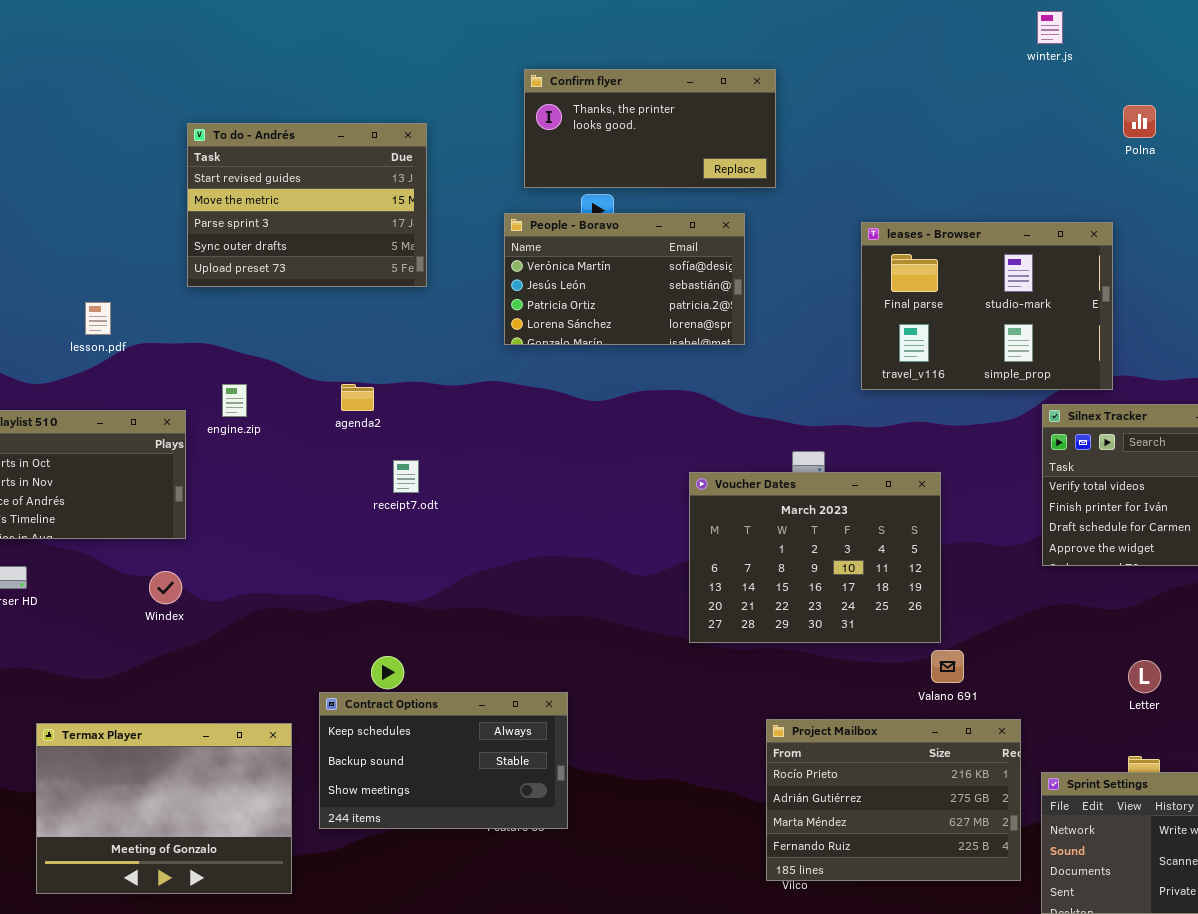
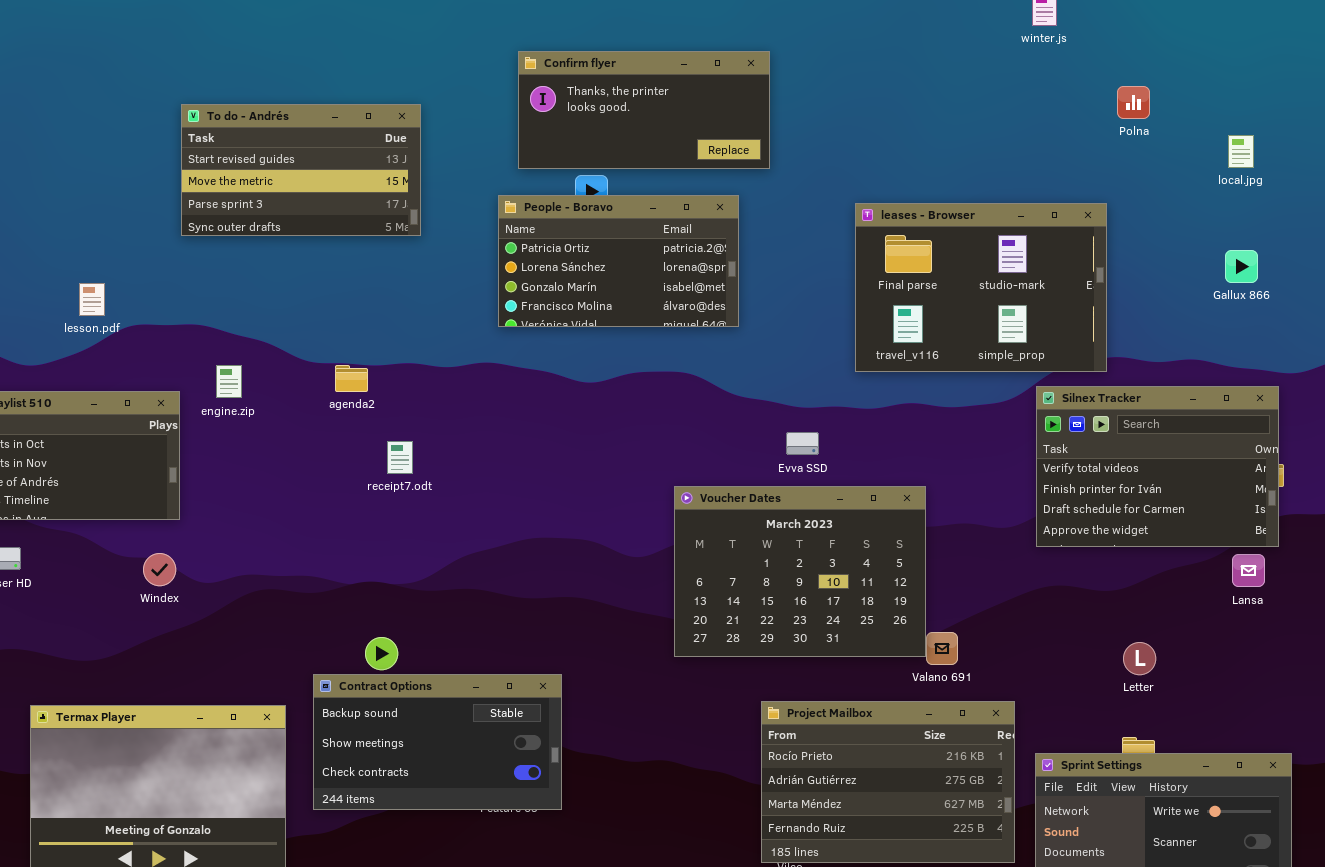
To do - Andrés: [187,123,427,287] -> [181,104,421,236], resized
People - Boravo: [504,213,745,345] -> [498,195,739,327], scrolled down 2 rows
Voucher Dates: [689,472,941,643] -> [674,486,926,657], moved
Contract Options: [319,692,568,829] -> [313,674,562,810], scrolled down 1 row

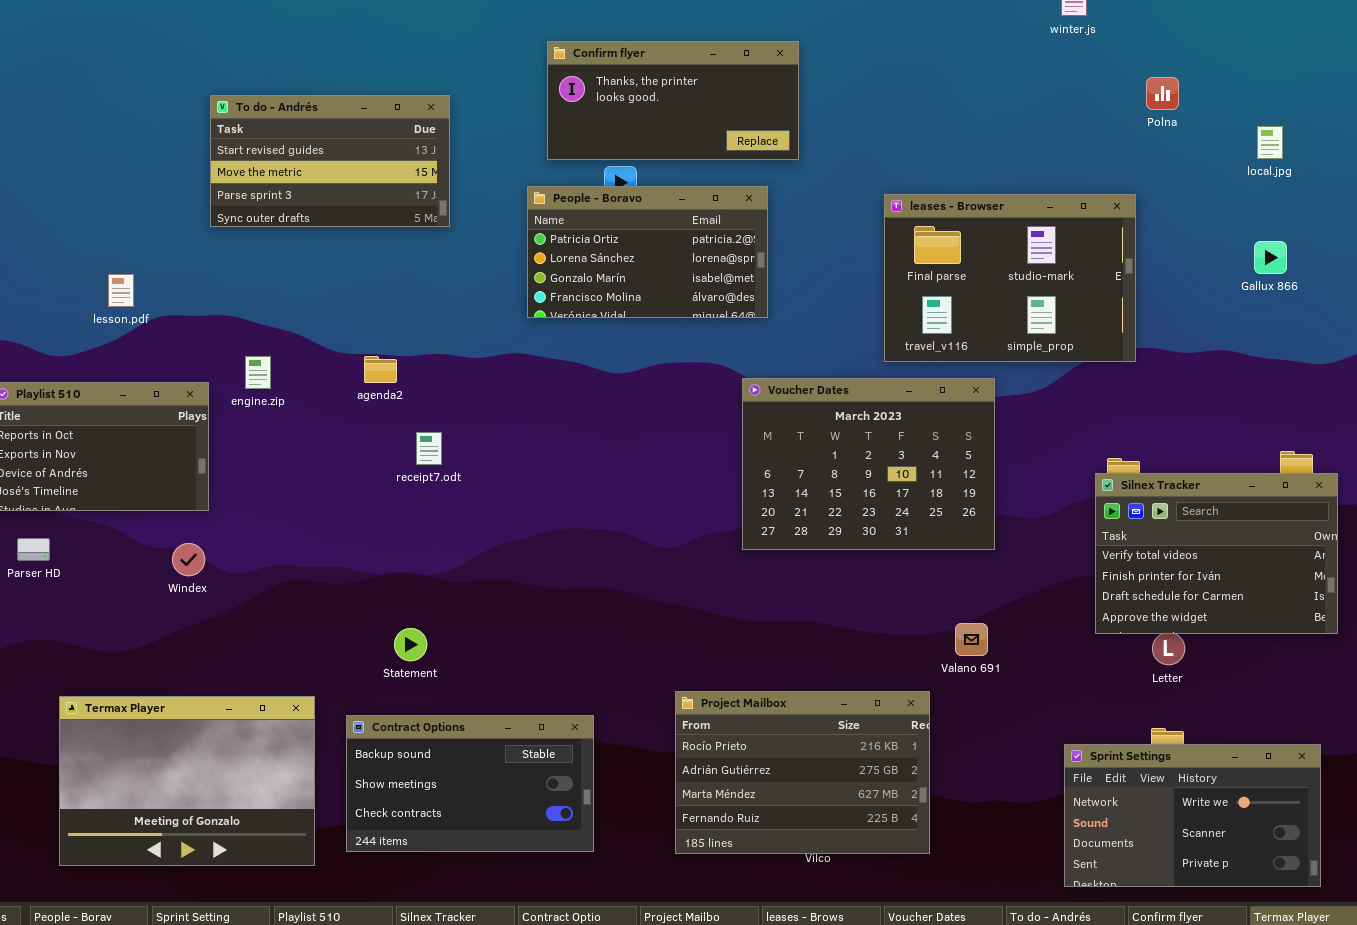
Silnex Tracker: [1036,386,1279,547] -> [1095,473,1338,634], moved
Voucher Dates: [674,486,926,657] -> [742,378,995,550], moved
Contract Options: [313,674,562,810] -> [346,715,594,852], moved
Project Mailbox: [761,701,1015,863] -> [675,691,930,854], moved

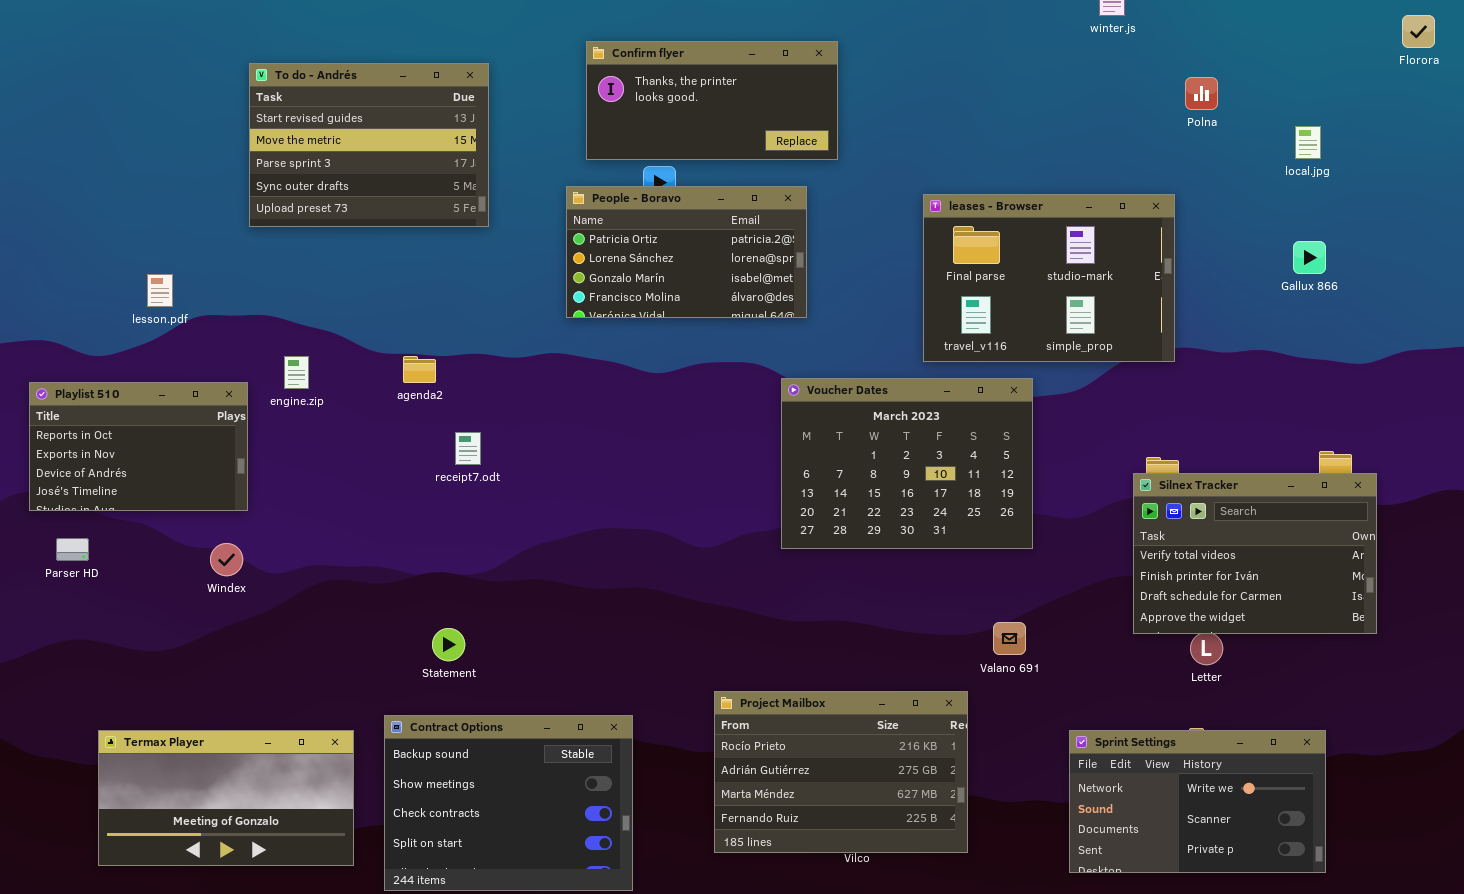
To do - Andrés: [210,95,450,227] -> [249,63,489,227], resized
Termax Player: [59,696,315,866] -> [98,730,354,866], resized
Contract Options: [346,715,594,852] -> [384,715,633,891], resized
Sprint Settings: [1064,744,1321,887] -> [1069,730,1326,873], moved

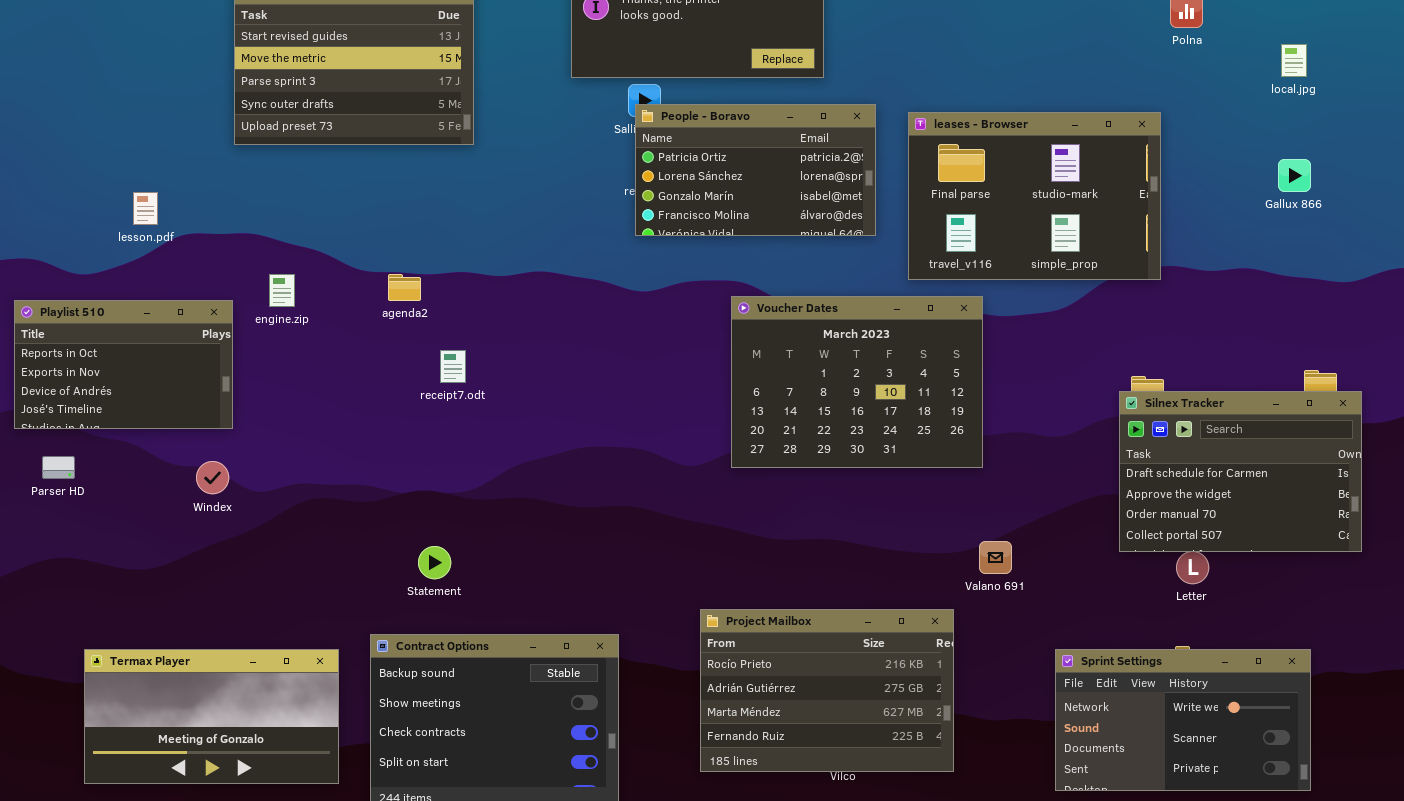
People - Boravo: [566,186,807,318] -> [635,104,876,236], moved
Voucher Dates: [781,378,1033,549] -> [731,296,983,468], moved
Silnex Tracker: [1133,473,1377,634] -> [1119,391,1362,552], scrolled down 2 rows

